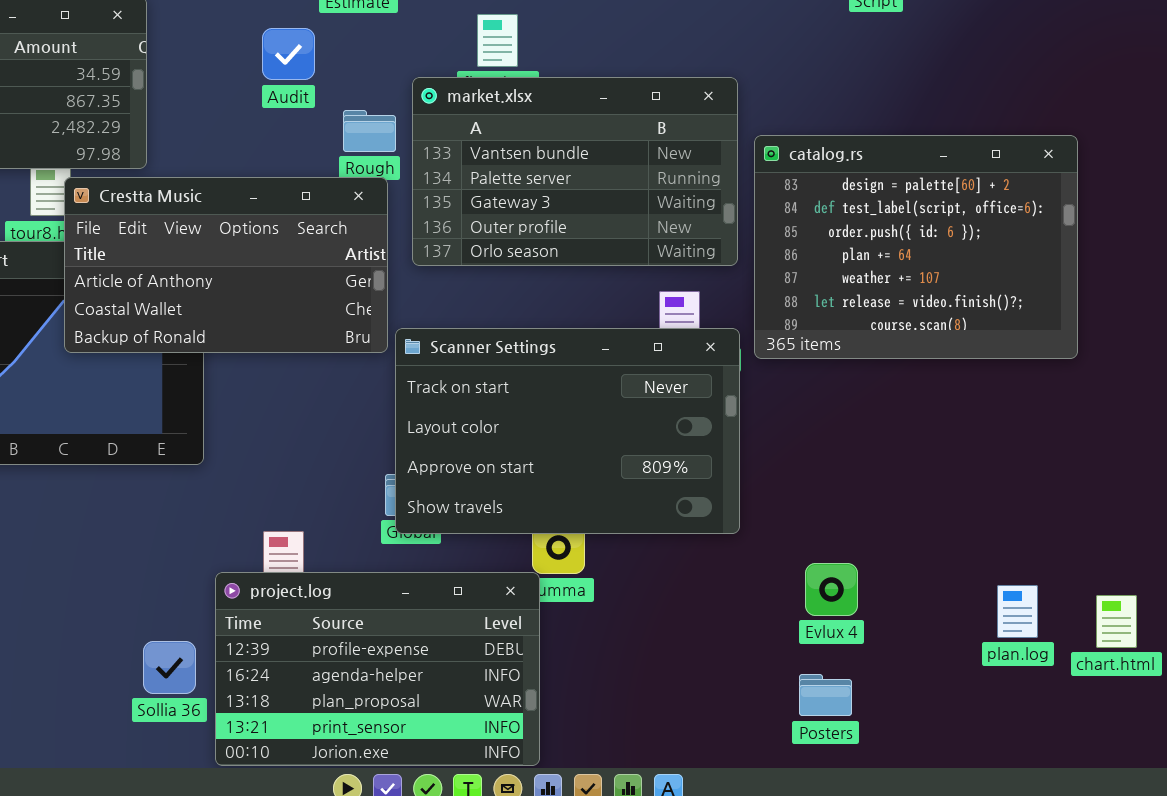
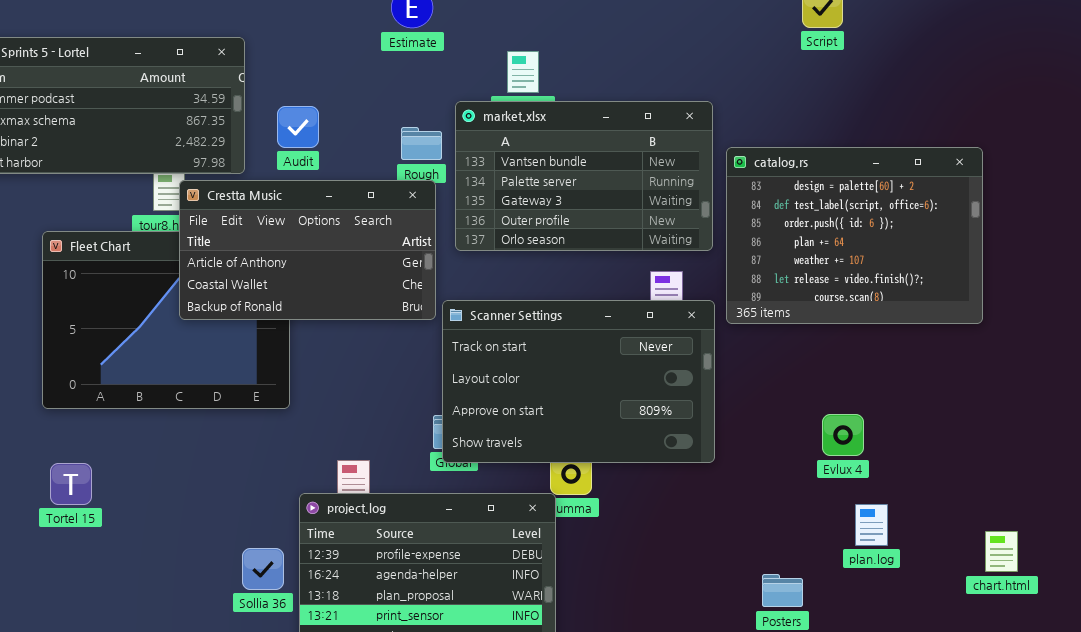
Audit: [262,28,315,80] -> [277,106,319,148], moved
Evlux 4: [805,563,858,616] -> [822,414,864,456], moved
plan.log: [997,585,1038,638] -> [855,504,888,546], moved
chart.html: [1096,595,1137,648] -> [985,531,1018,572], moved

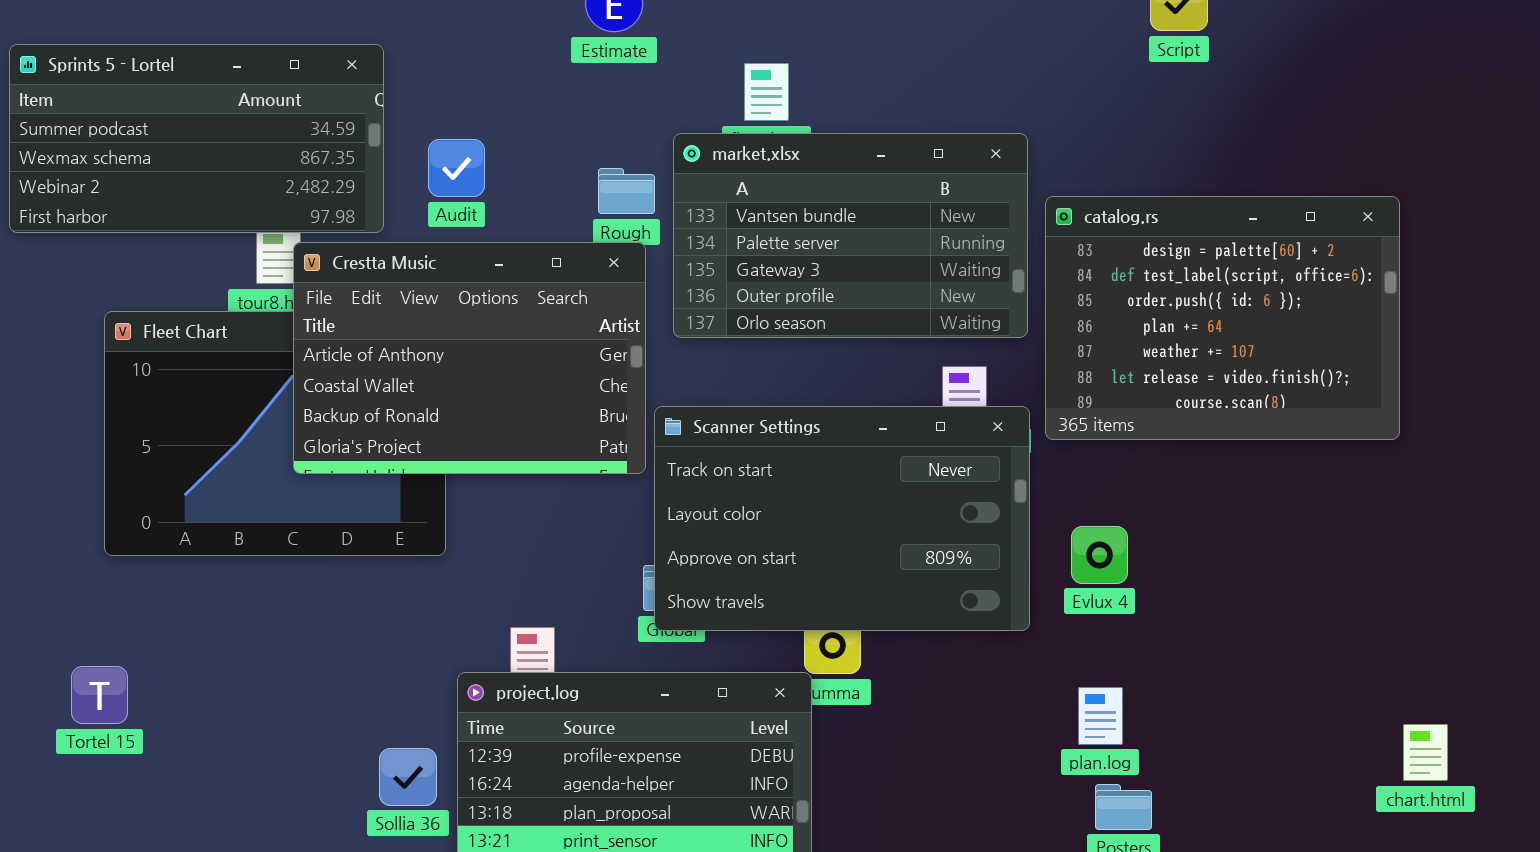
Crestta Music: [179,180,436,320] -> [293,242,646,474], resized
Evlux 4: [822,414,864,456] -> [1071,526,1128,584], moved
Tortel 15: [50,463,92,505] -> [71,666,128,724], moved
plan.log: [855,504,888,546] -> [1078,687,1123,745], moved

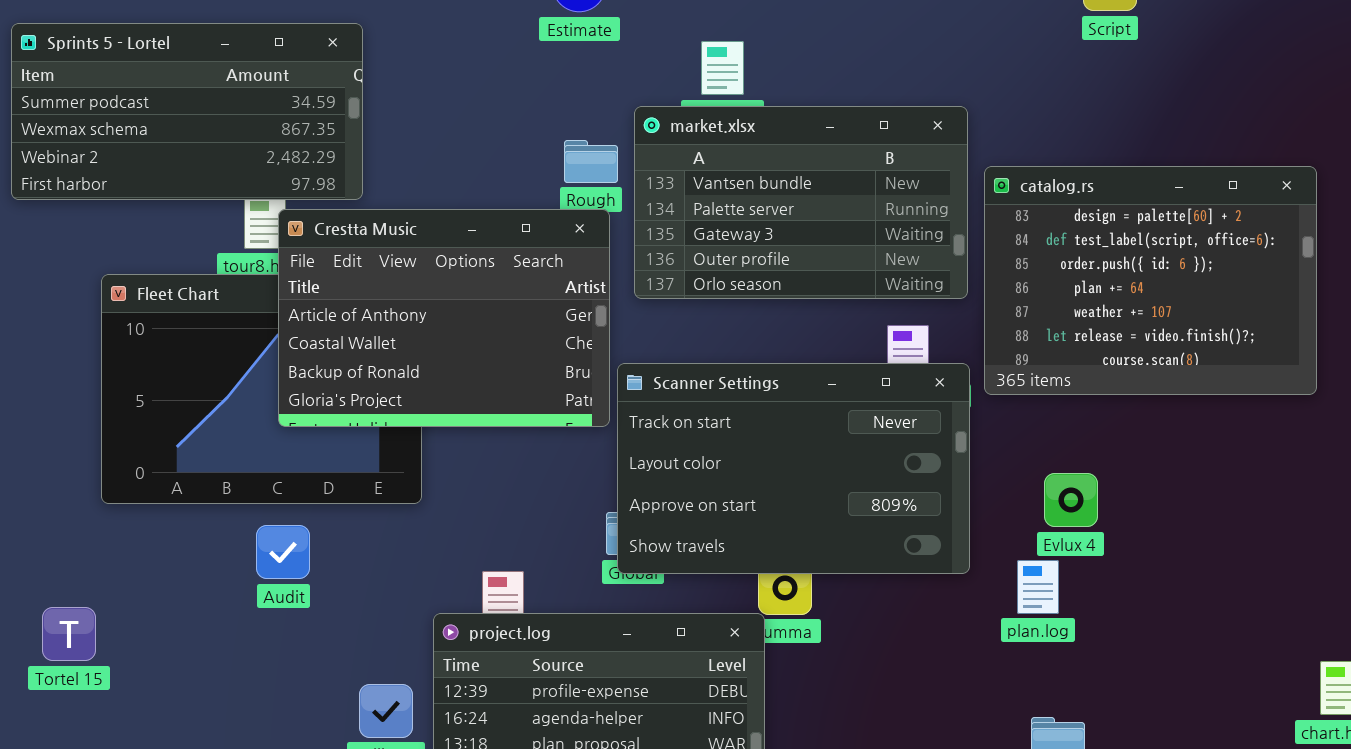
Audit: [428,139,485,197] -> [256,525,310,579], moved
Evlux 4: [1071,526,1128,584] -> [1044,473,1098,527], moved
Tortel 15: [71,666,128,724] -> [42,607,96,661], moved
plan.log: [1078,687,1123,745] -> [1017,560,1059,614], moved

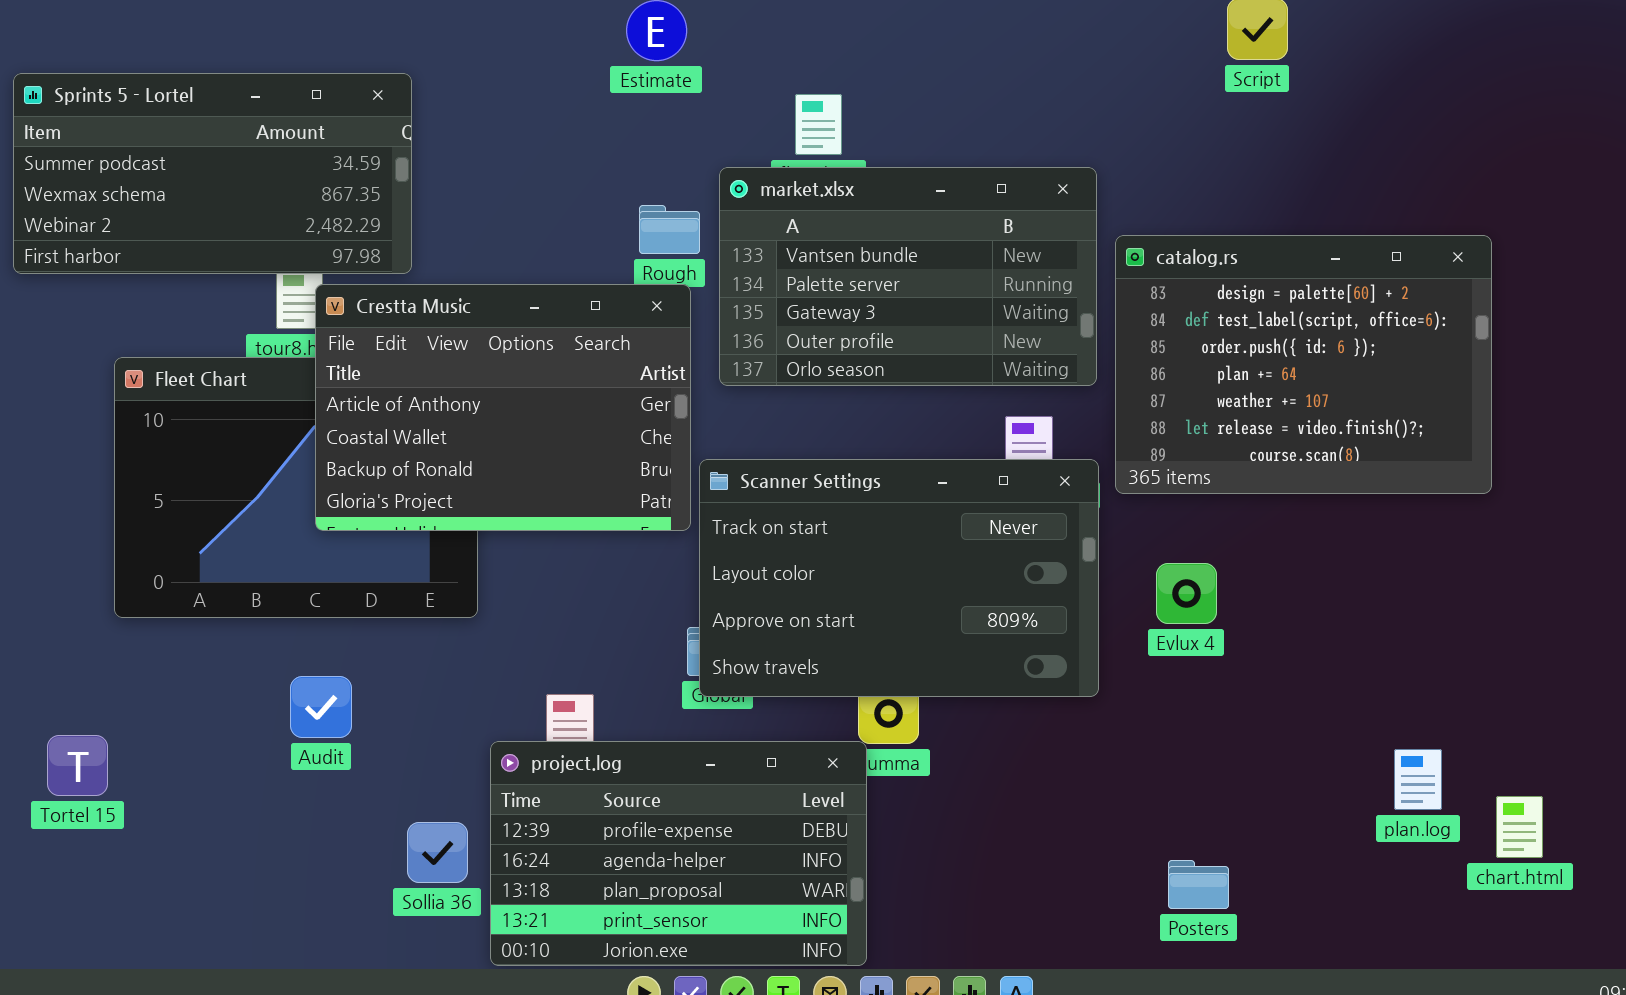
Evlux 4: [1044,473,1098,527] -> [1156,563,1217,624], moved
Audit: [256,525,310,579] -> [290,676,352,738], moved
plan.log: [1017,560,1059,614] -> [1394,749,1442,810], moved

